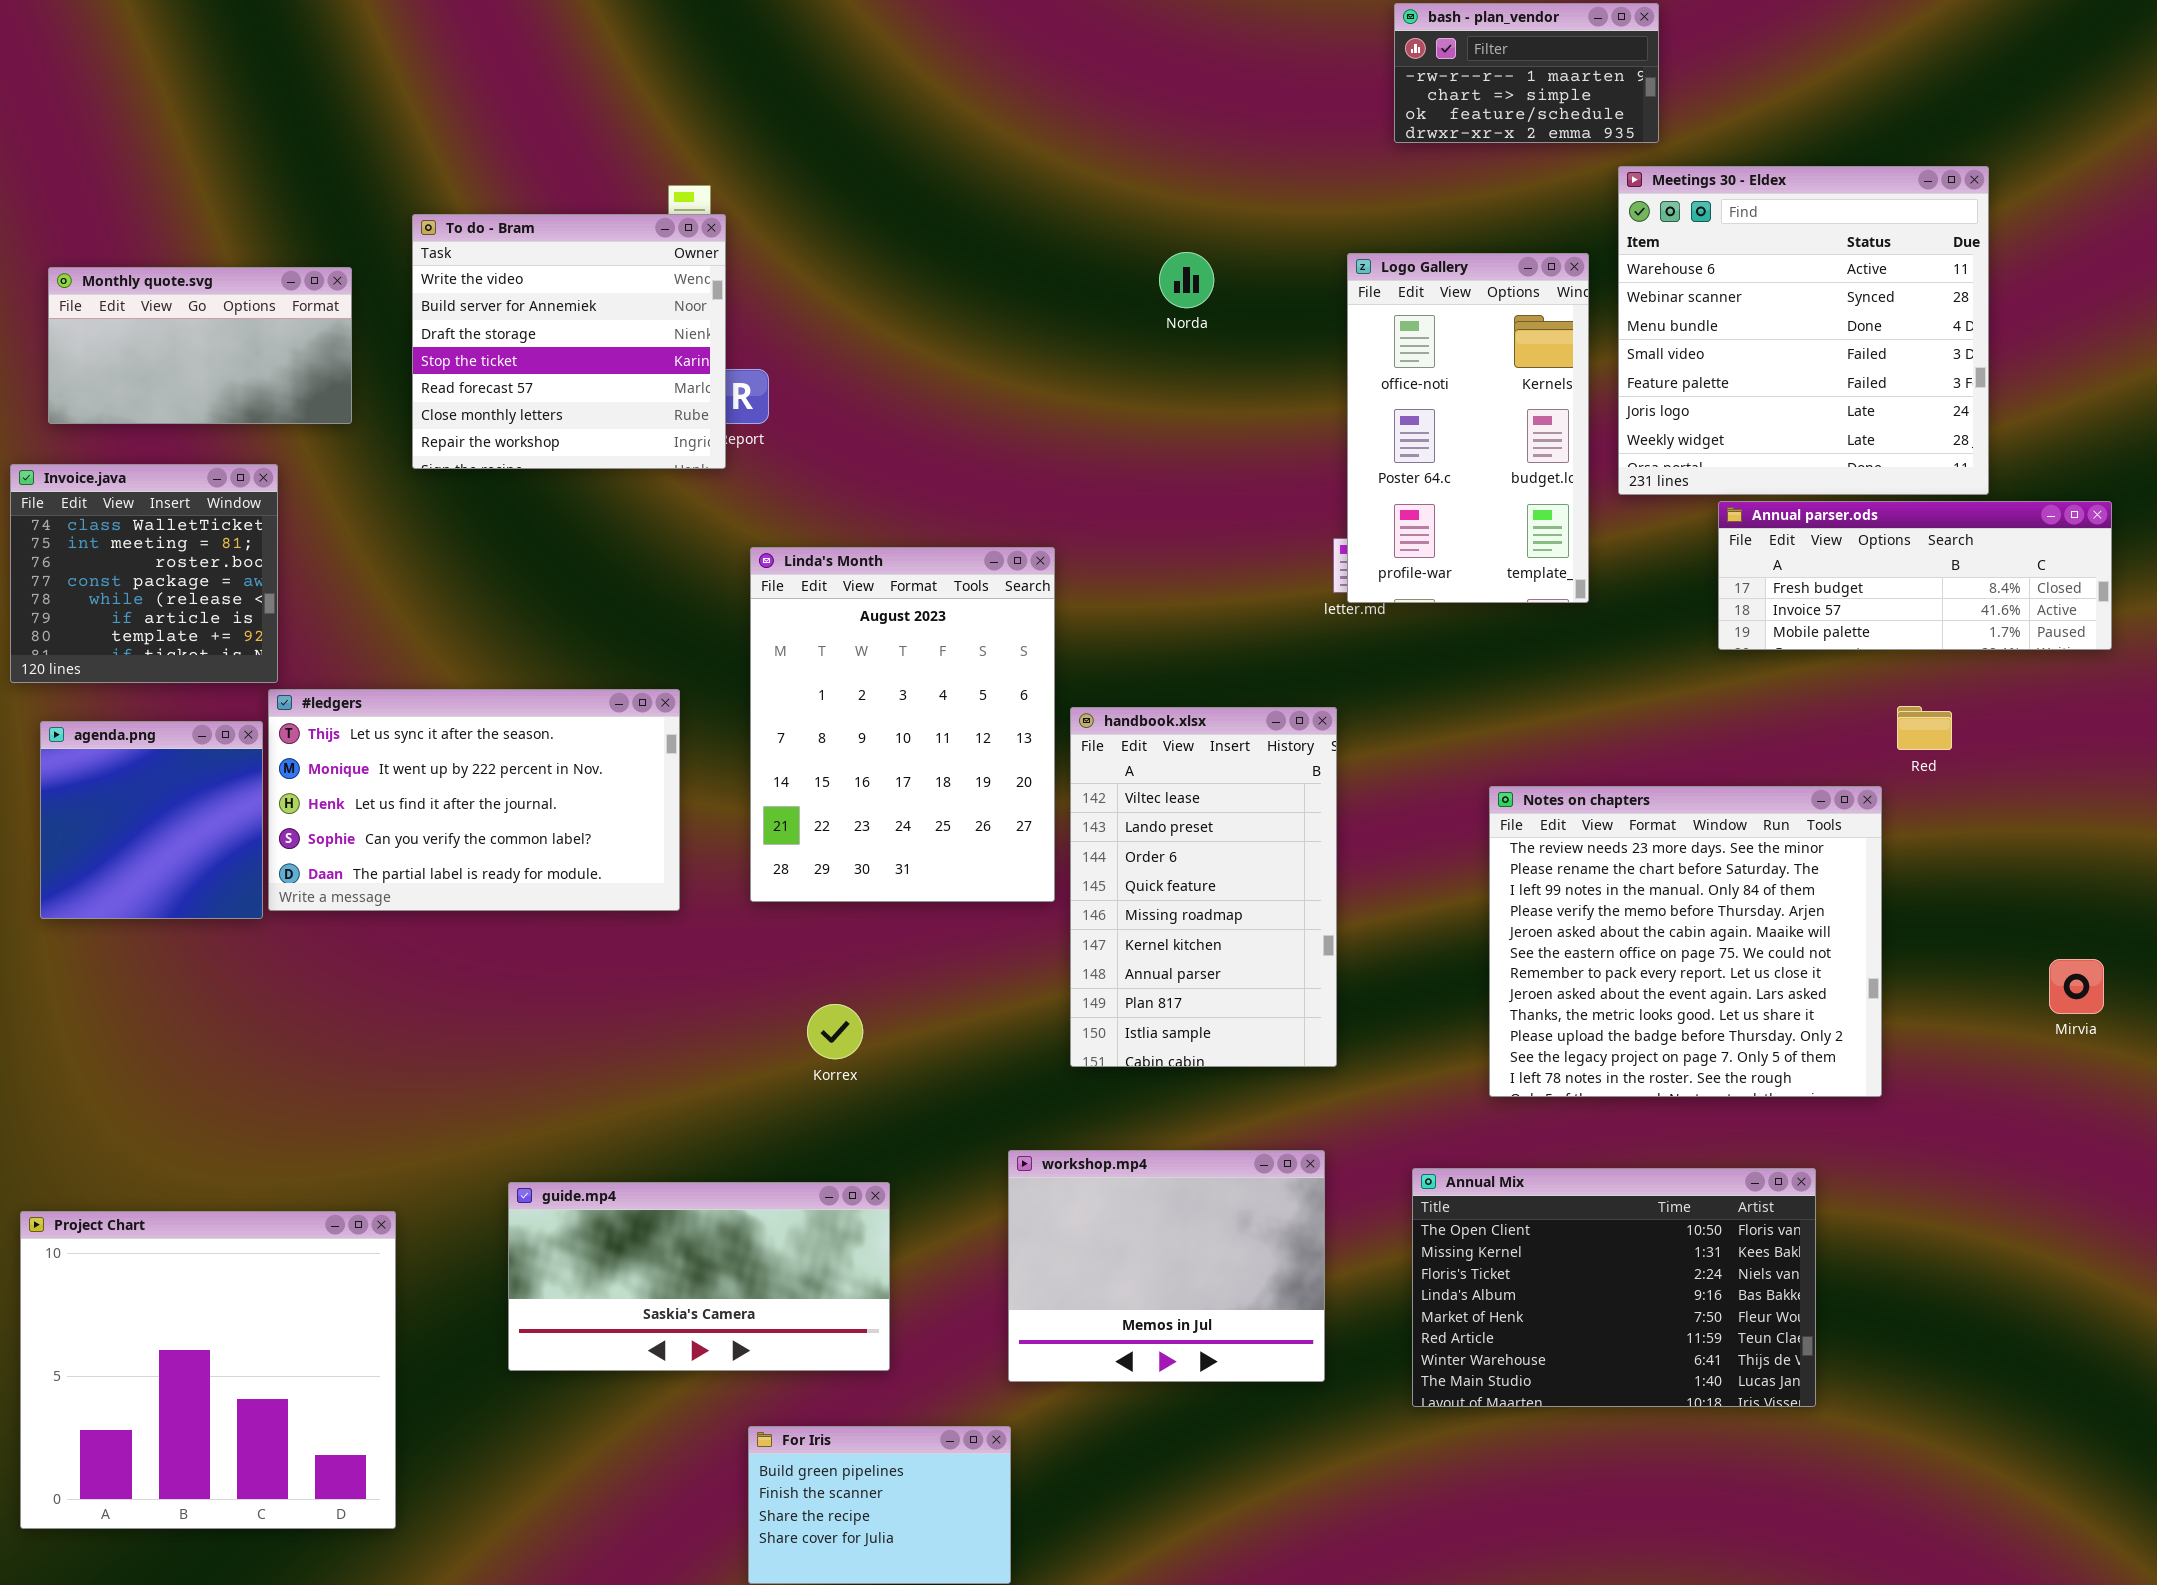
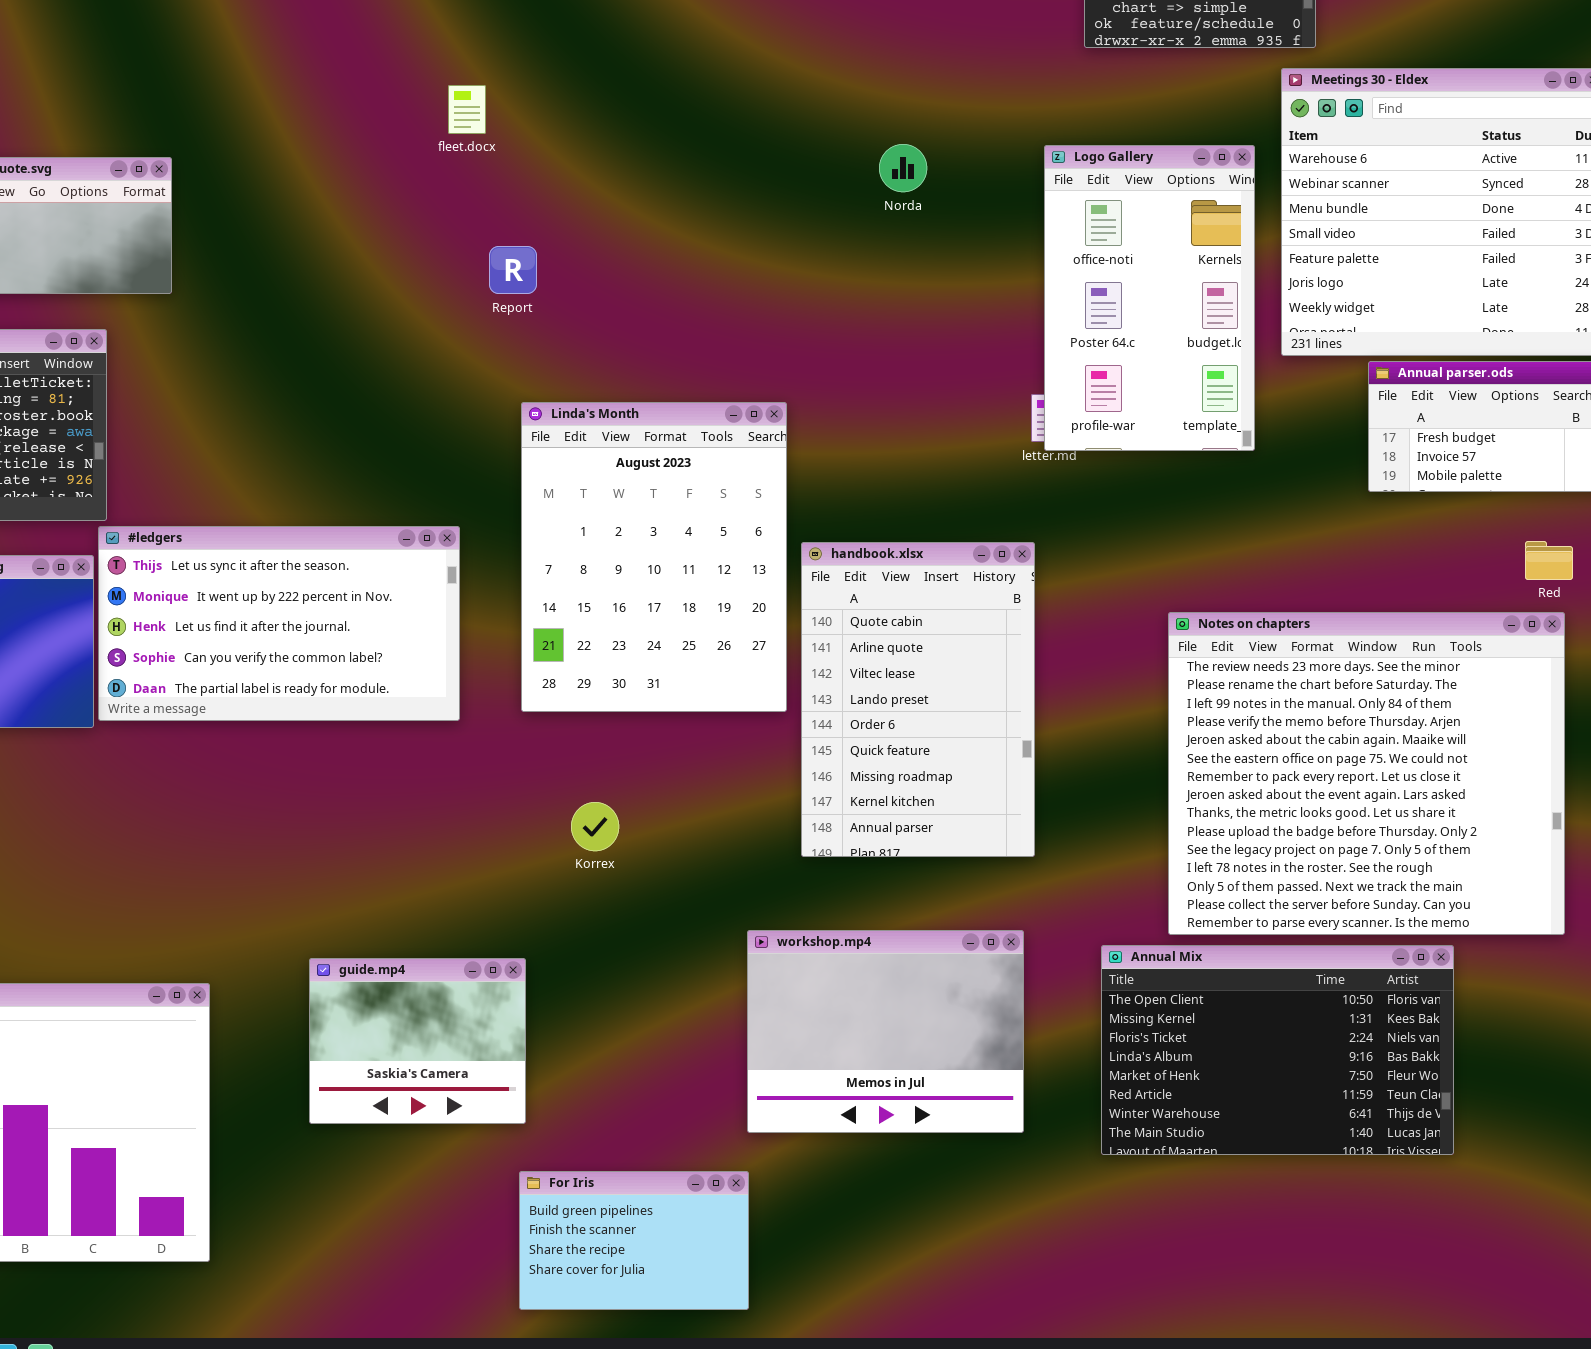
To do - Bram: [412,214,726,469] -> none, closed
handbook.xlsx: [1070,707,1337,1067] -> [801,542,1035,857], scrolled up 2 rows
Notes on chapters: [1489,786,1882,1097] -> [1168,612,1565,935], resized
guide.mp4: [508,1182,890,1371] -> [309,958,526,1124], resized

